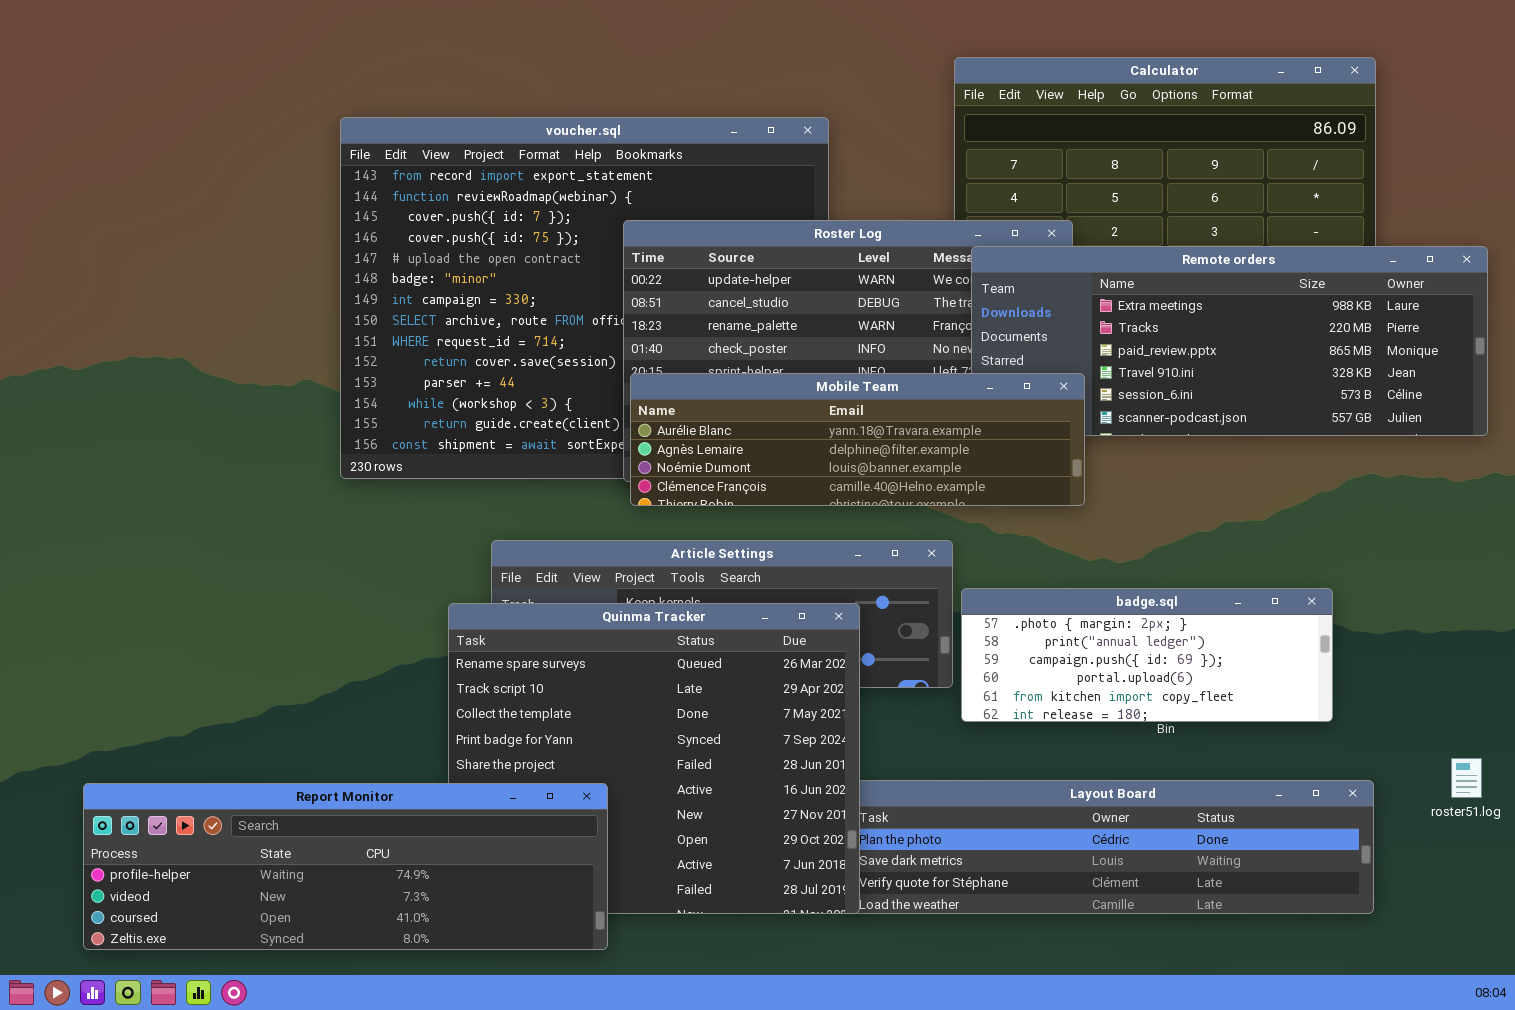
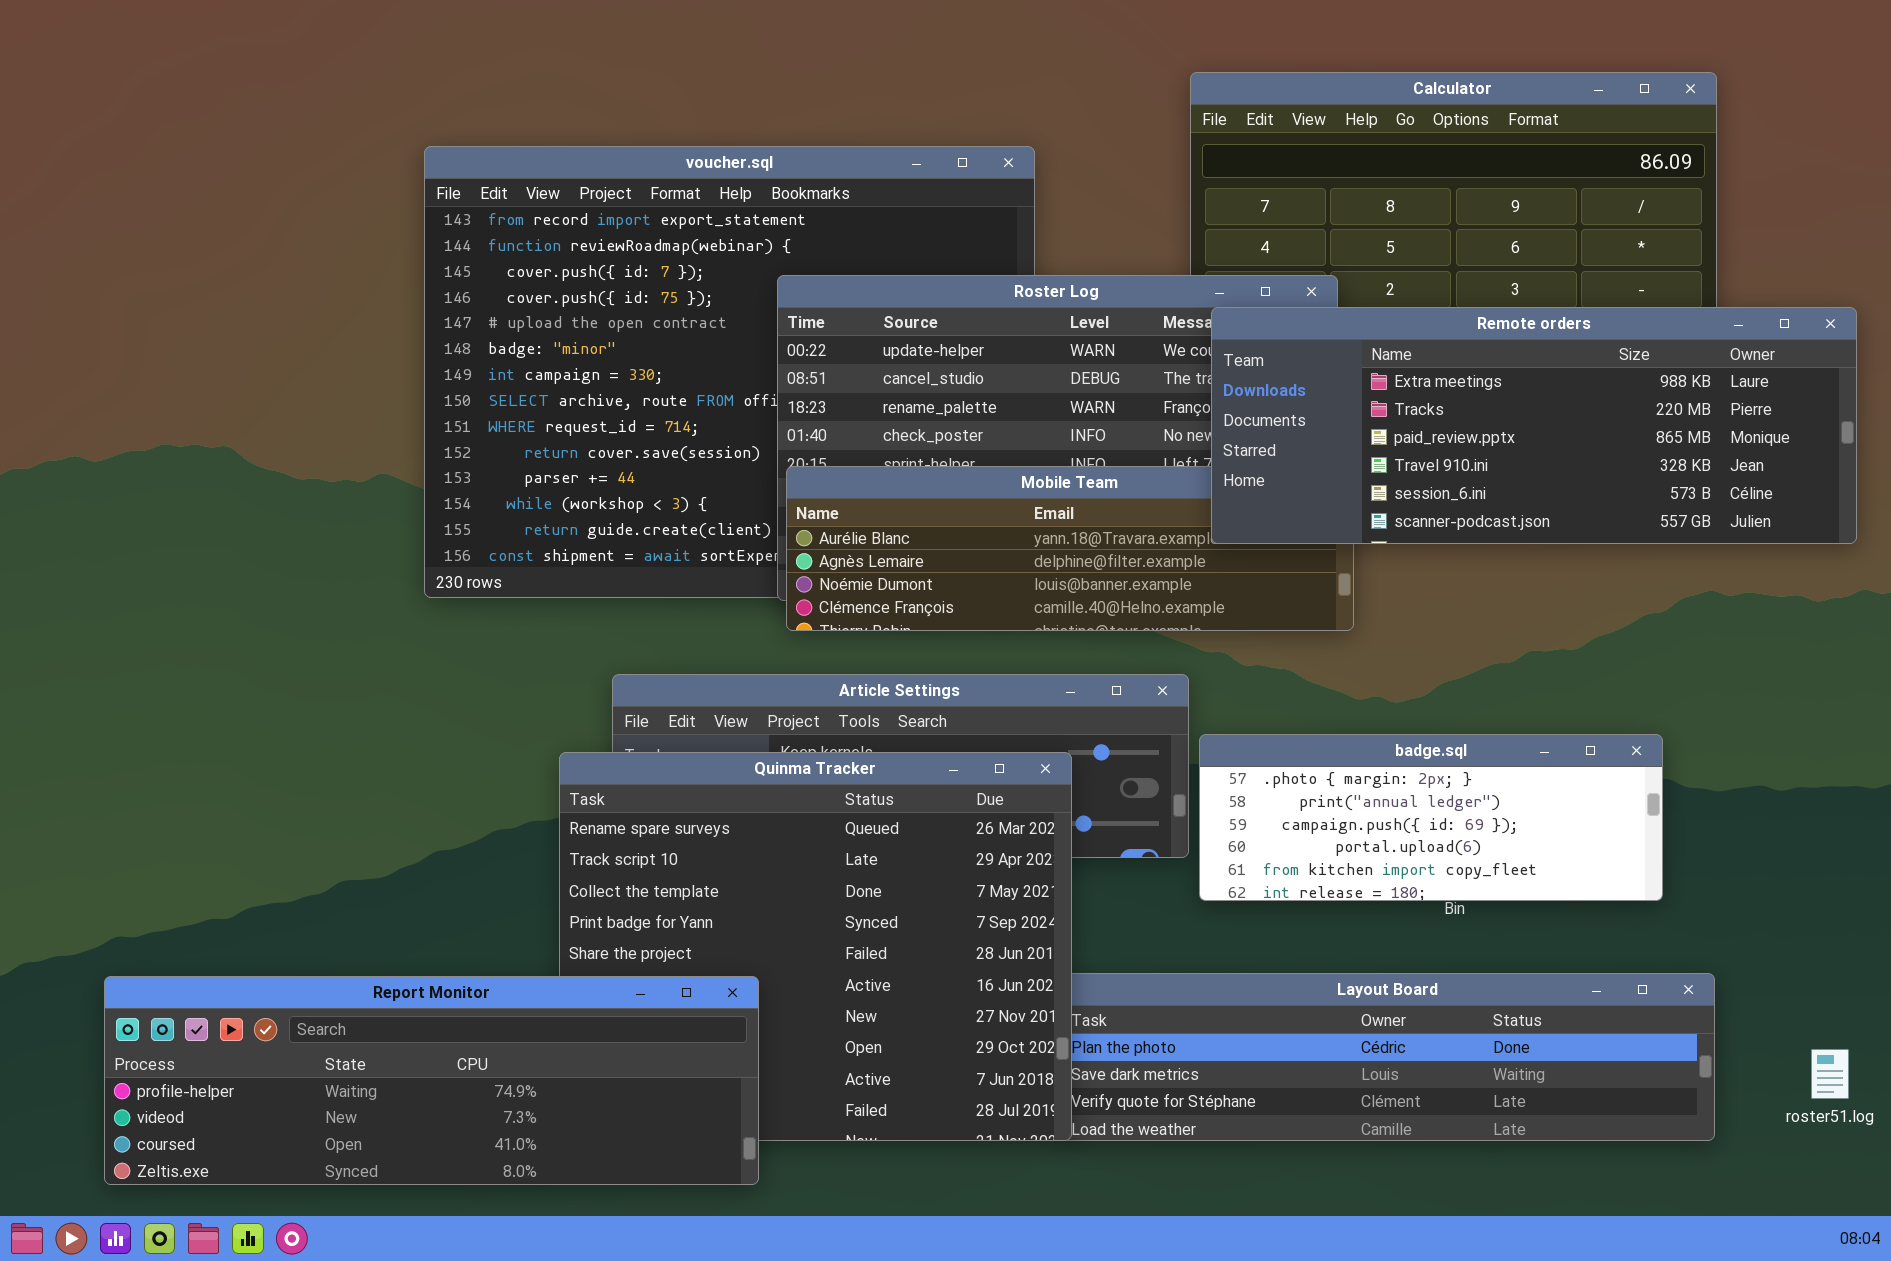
Remote orders: [971,246,1488,436] -> [1211,307,1857,544], raised
roster51.log: [1451,758,1482,798] -> [1811,1049,1849,1099], moved

